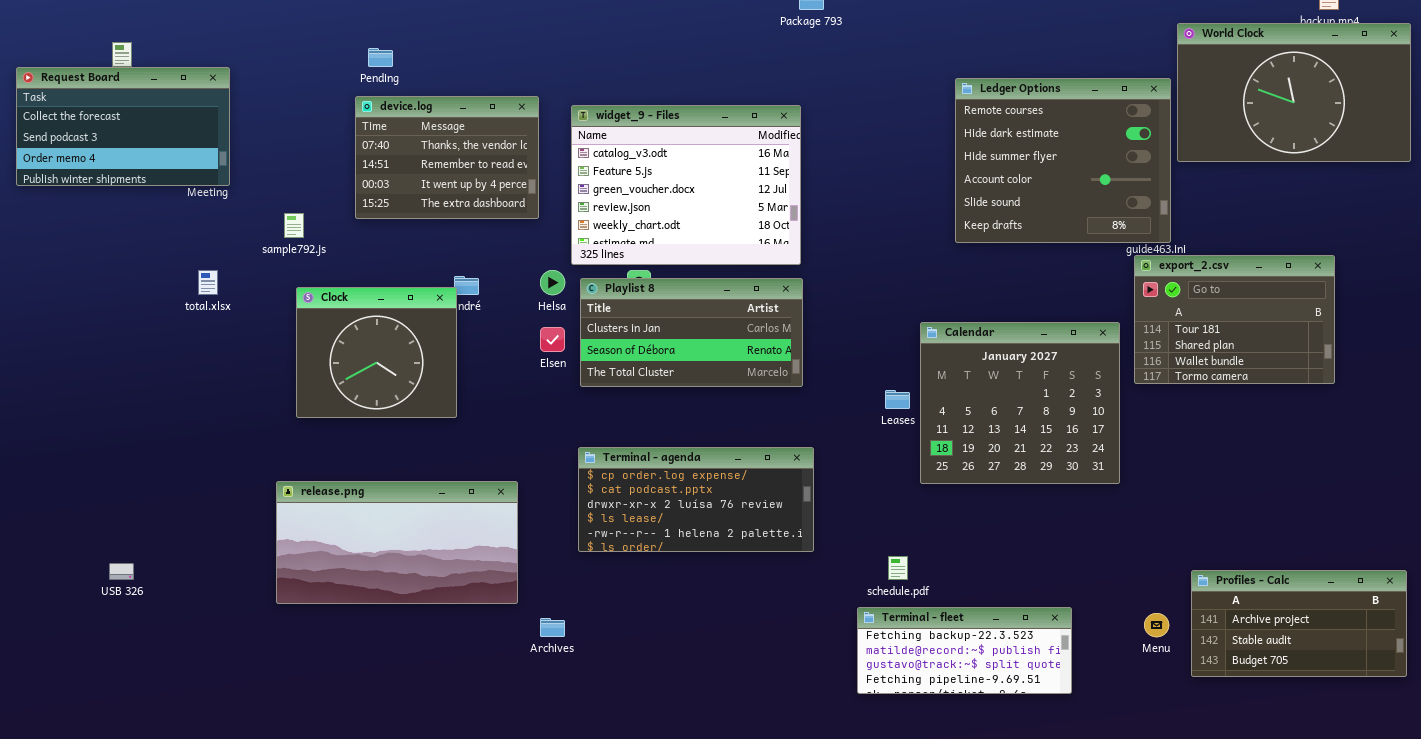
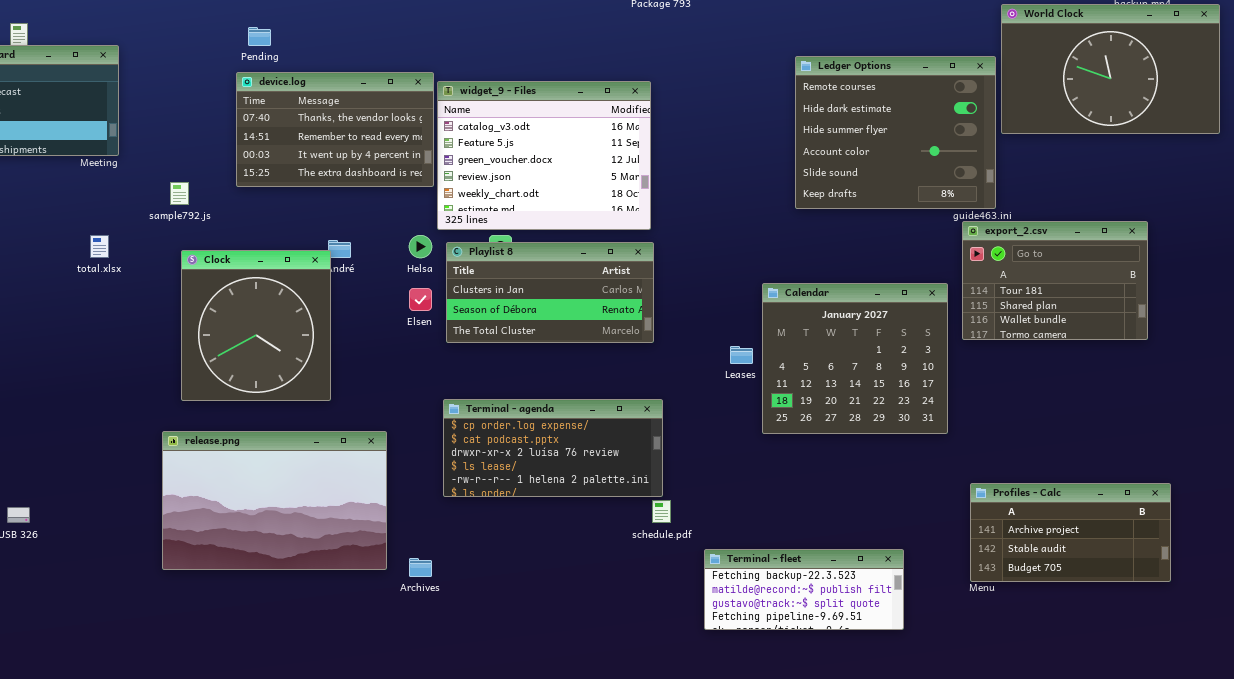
device.log: [355,96,539,219] -> [236,72,434,187], resized
Clock: [296,287,457,418] -> [181,250,331,401], resized
release.png: [276,481,518,604] -> [162,431,387,570], resized
schedule.pdf: [888,556,908,580] -> [652,500,671,523], moved
Profiles - Calc: [1191,570,1407,677] -> [970,483,1171,582], moved

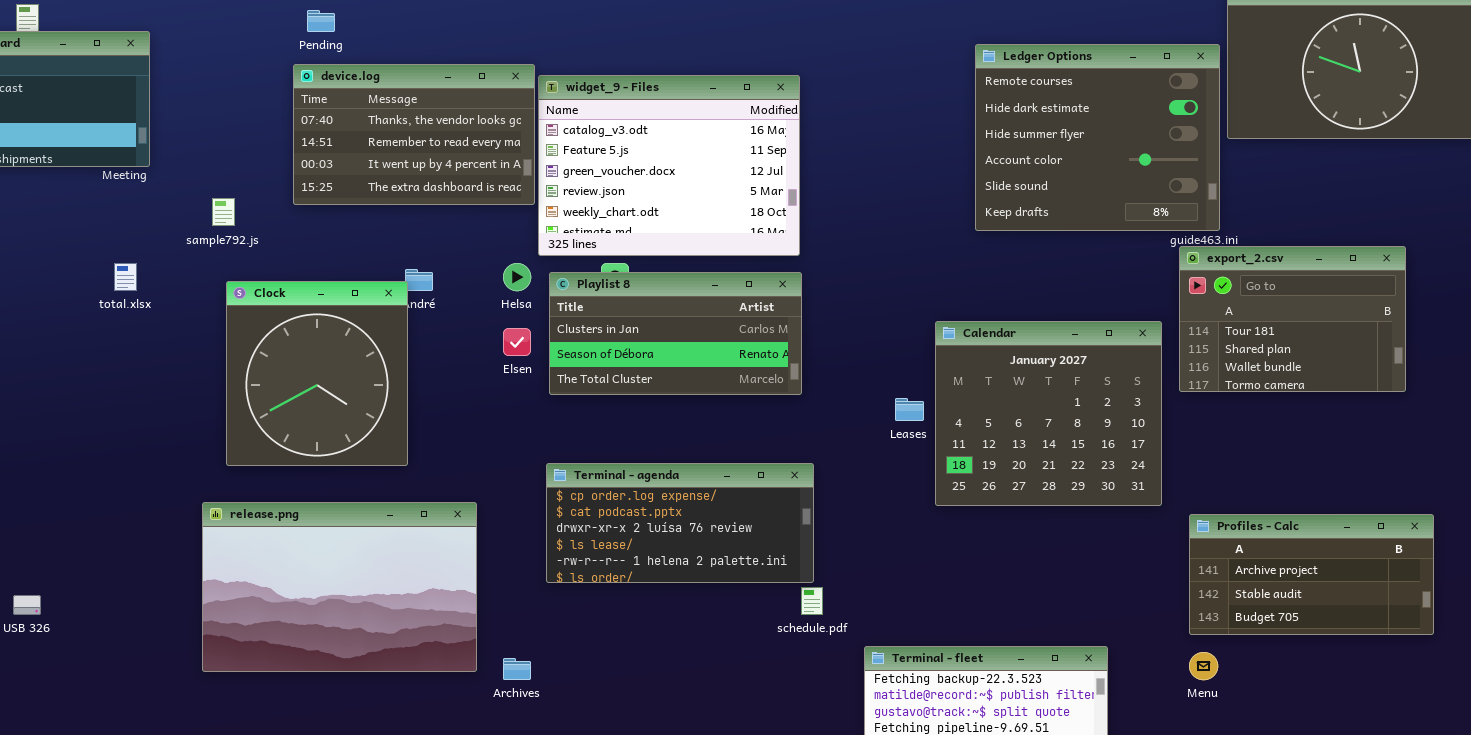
Profiles - Calc: [970,483,1171,582] -> [1189,514,1434,635], moved

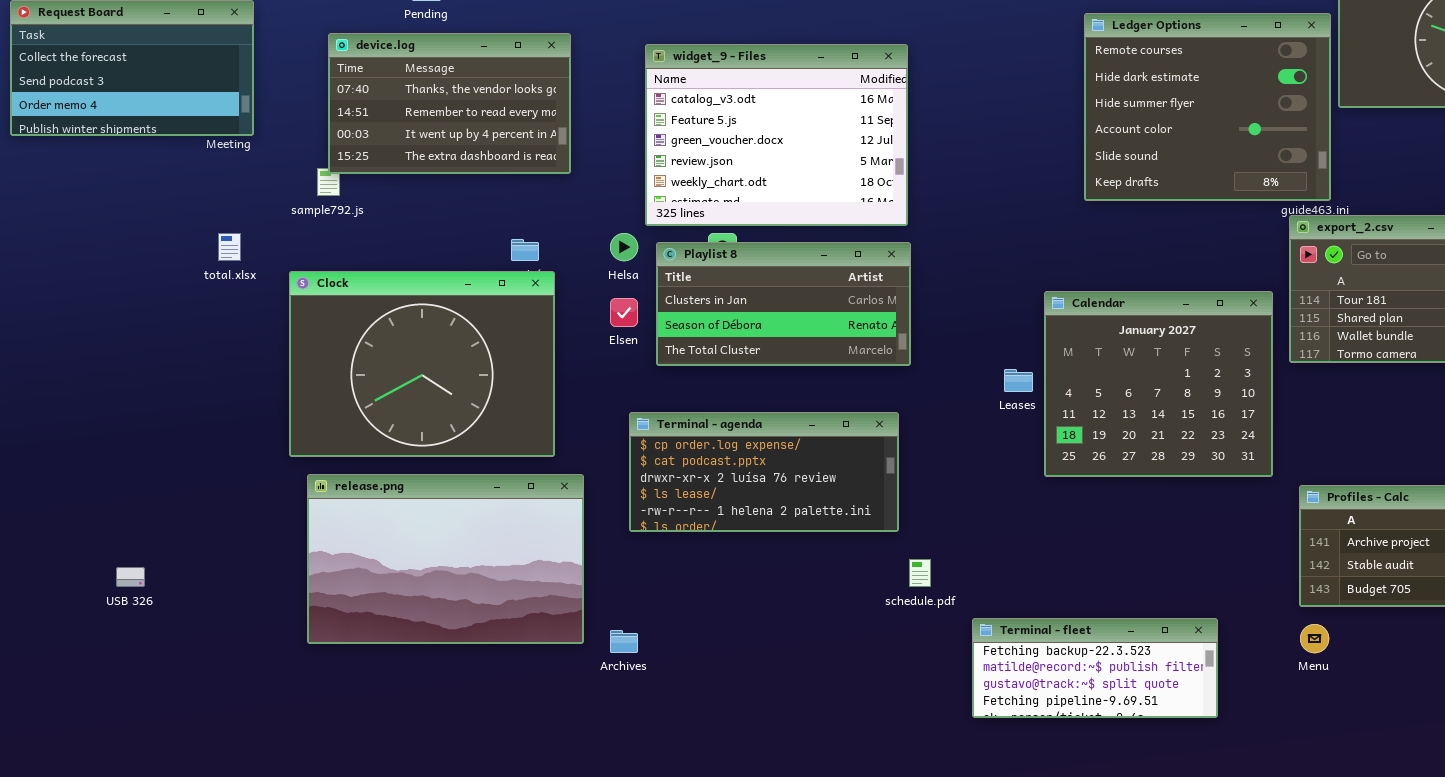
device.log: [293,64,535,205] -> [328,33,571,174], moved
Clock: [226,281,408,466] -> [289,271,555,457], moved, resized
Terminal - agenda: [546,463,814,583] -> [629,412,899,532], moved

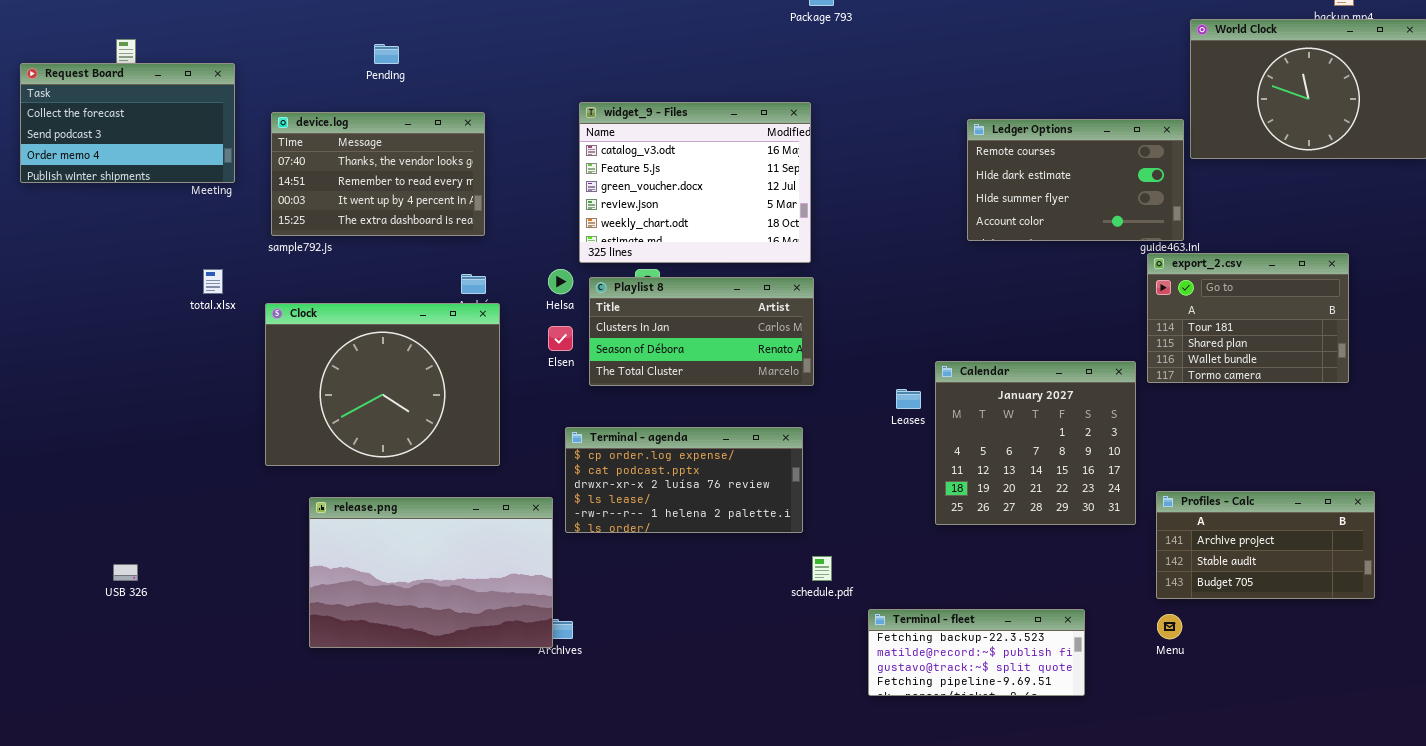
Ledger Options: [1084,13,1331,201] -> [967,119,1184,241], resized
device.log: [328,33,571,174] -> [271,112,485,236], moved
Calendar: [1044,291,1273,477] -> [935,361,1136,525], moved
release.png: [307,474,584,644] -> [309,497,553,648], moved

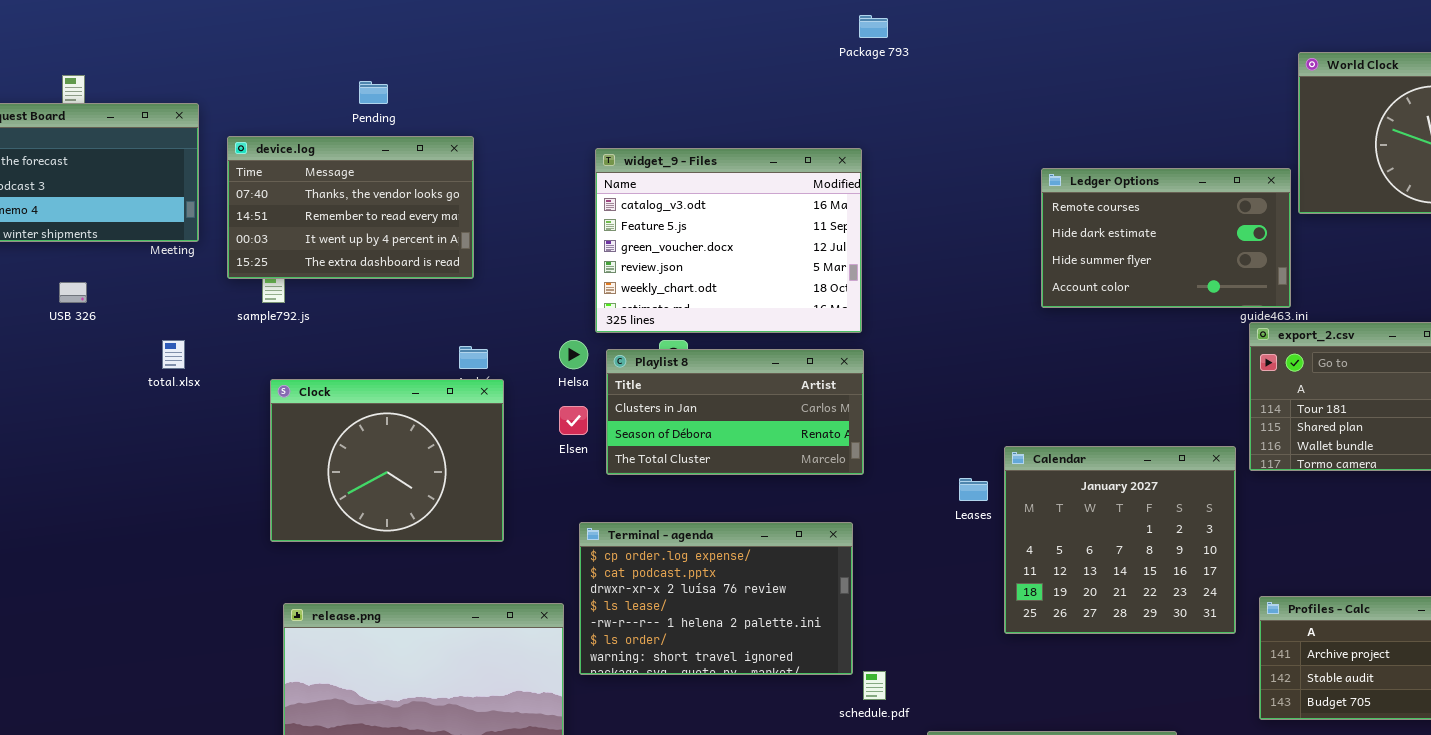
device.log: [271,112,485,236] -> [227,136,474,279], moved
Clock: [265,303,500,466] -> [270,379,504,542], resized
Terminal - agenda: [565,427,803,533] -> [579,522,853,675], resized
USB 326: [113,564,138,581] -> [59,282,87,303], moved

